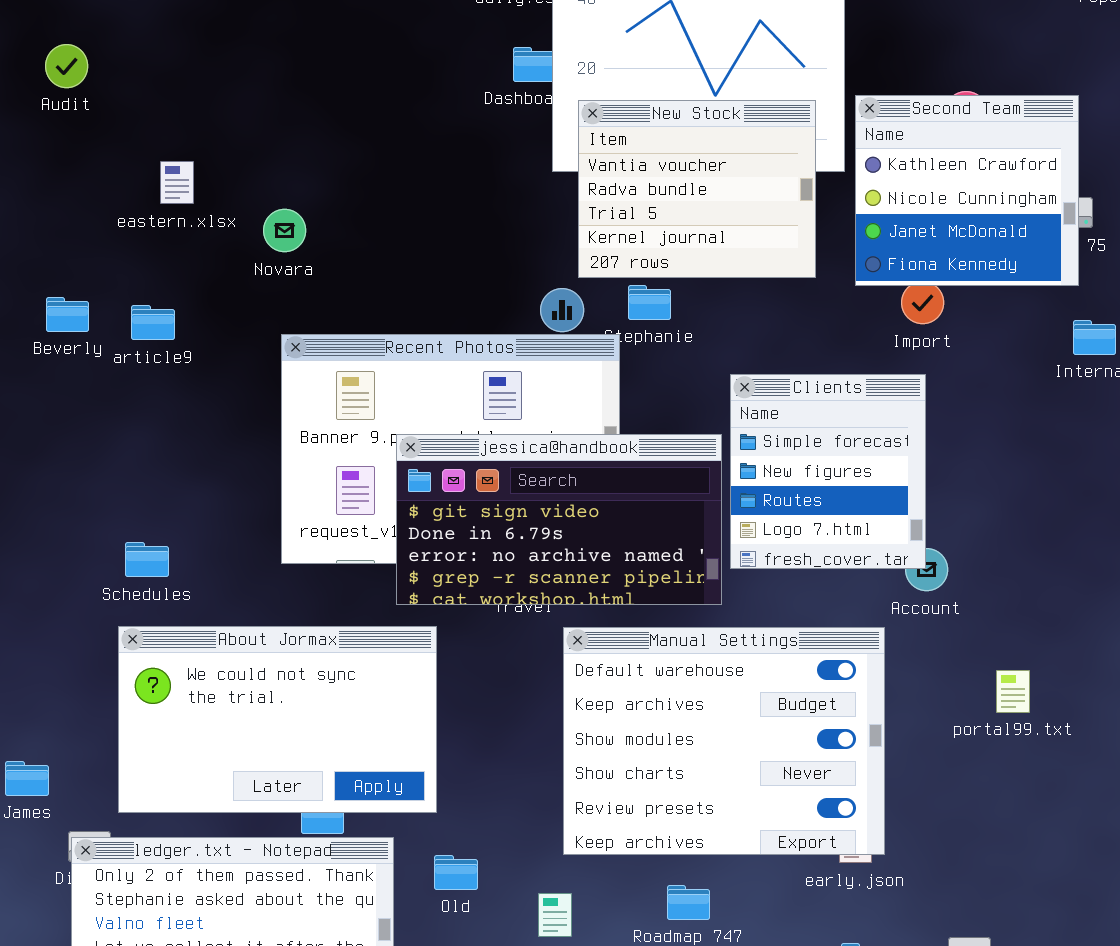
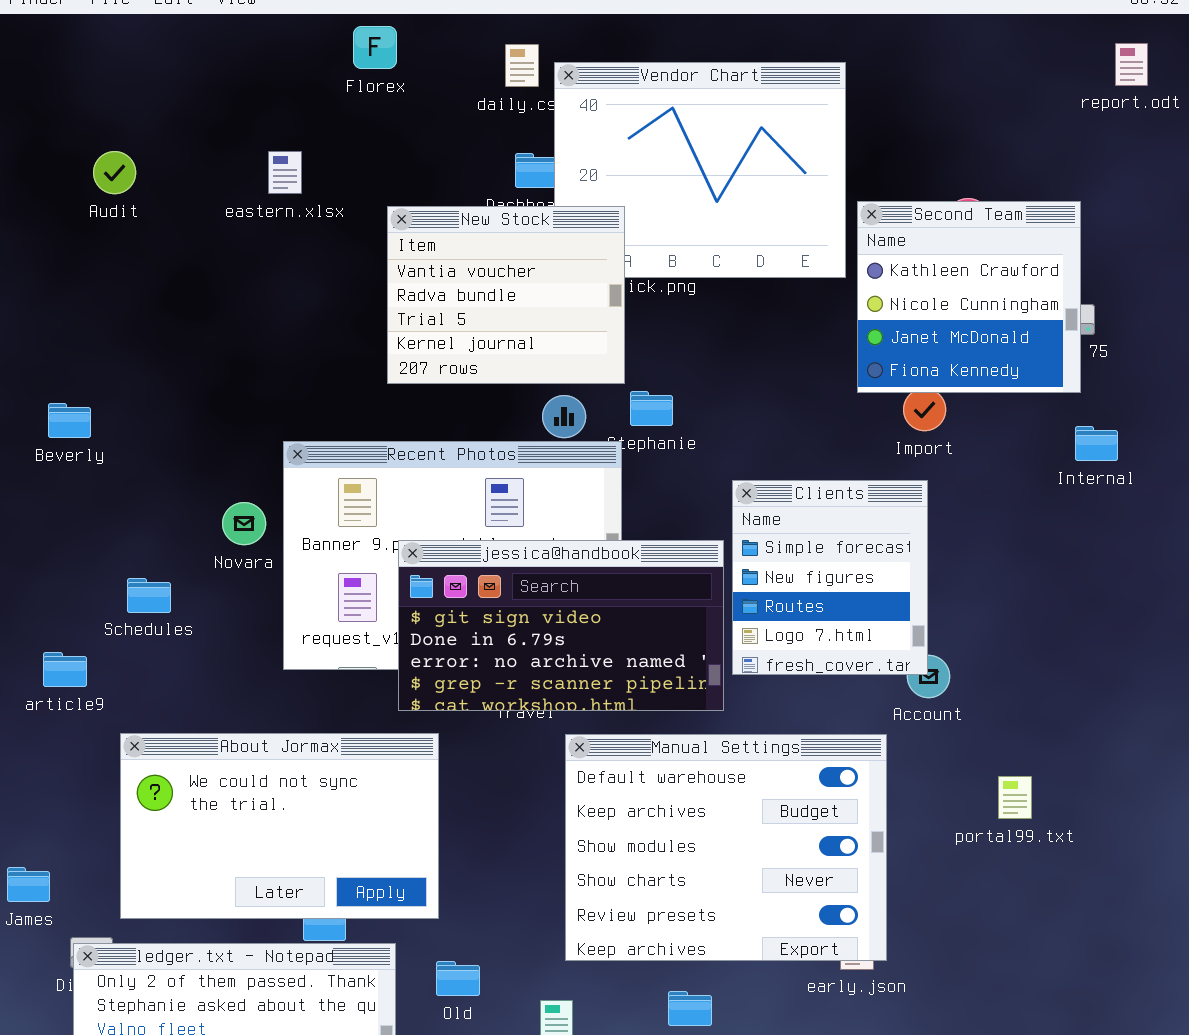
Audit: [45,44,88,88] -> [93,151,136,194], moved
New Stock: [578,100,816,278] -> [387,206,625,384], moved
eastern.xlsx: [160,161,194,204] -> [268,151,302,194], moved
Novara: [263,209,306,252] -> [222,502,266,545], moved
article9: [131,305,175,340] -> [43,652,87,687], moved
Schedules: [125,542,169,577] -> [127,578,171,613], moved

